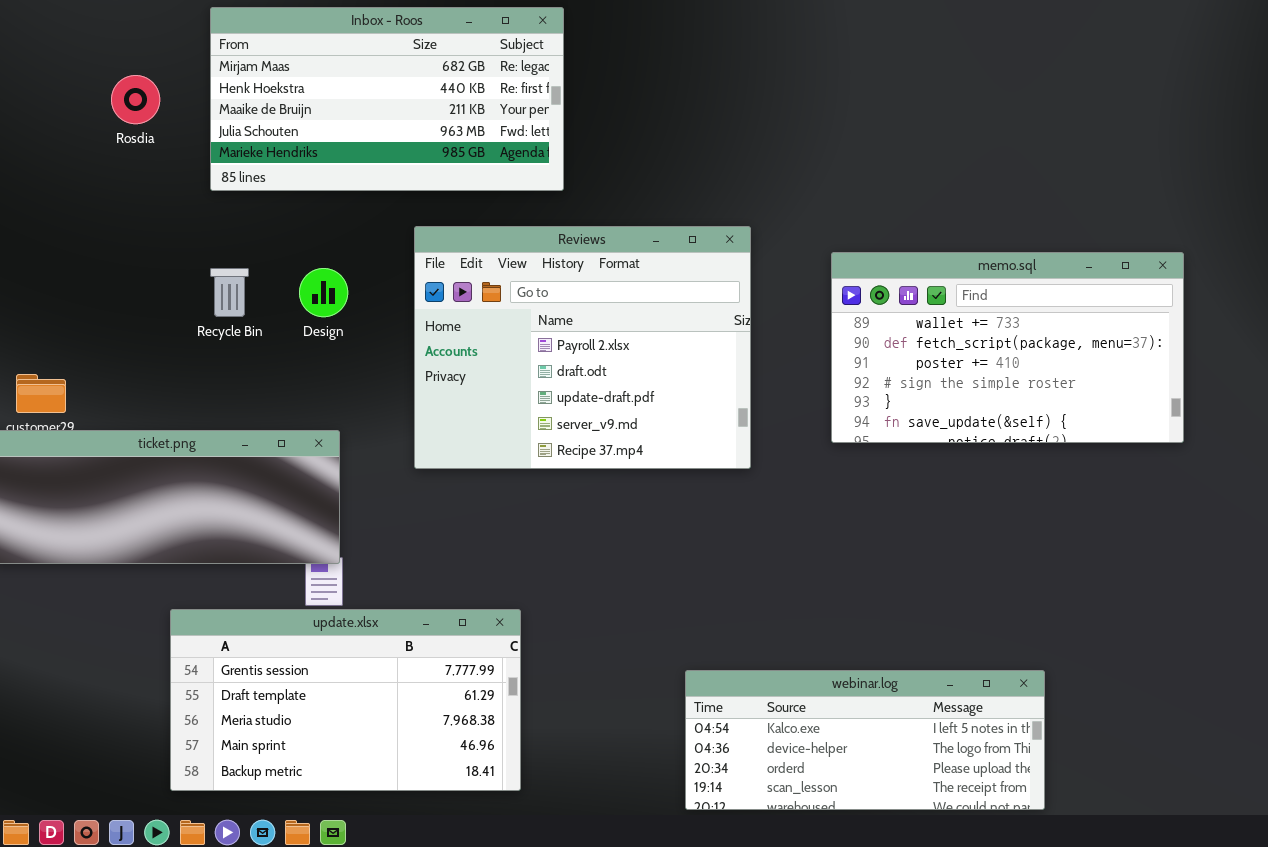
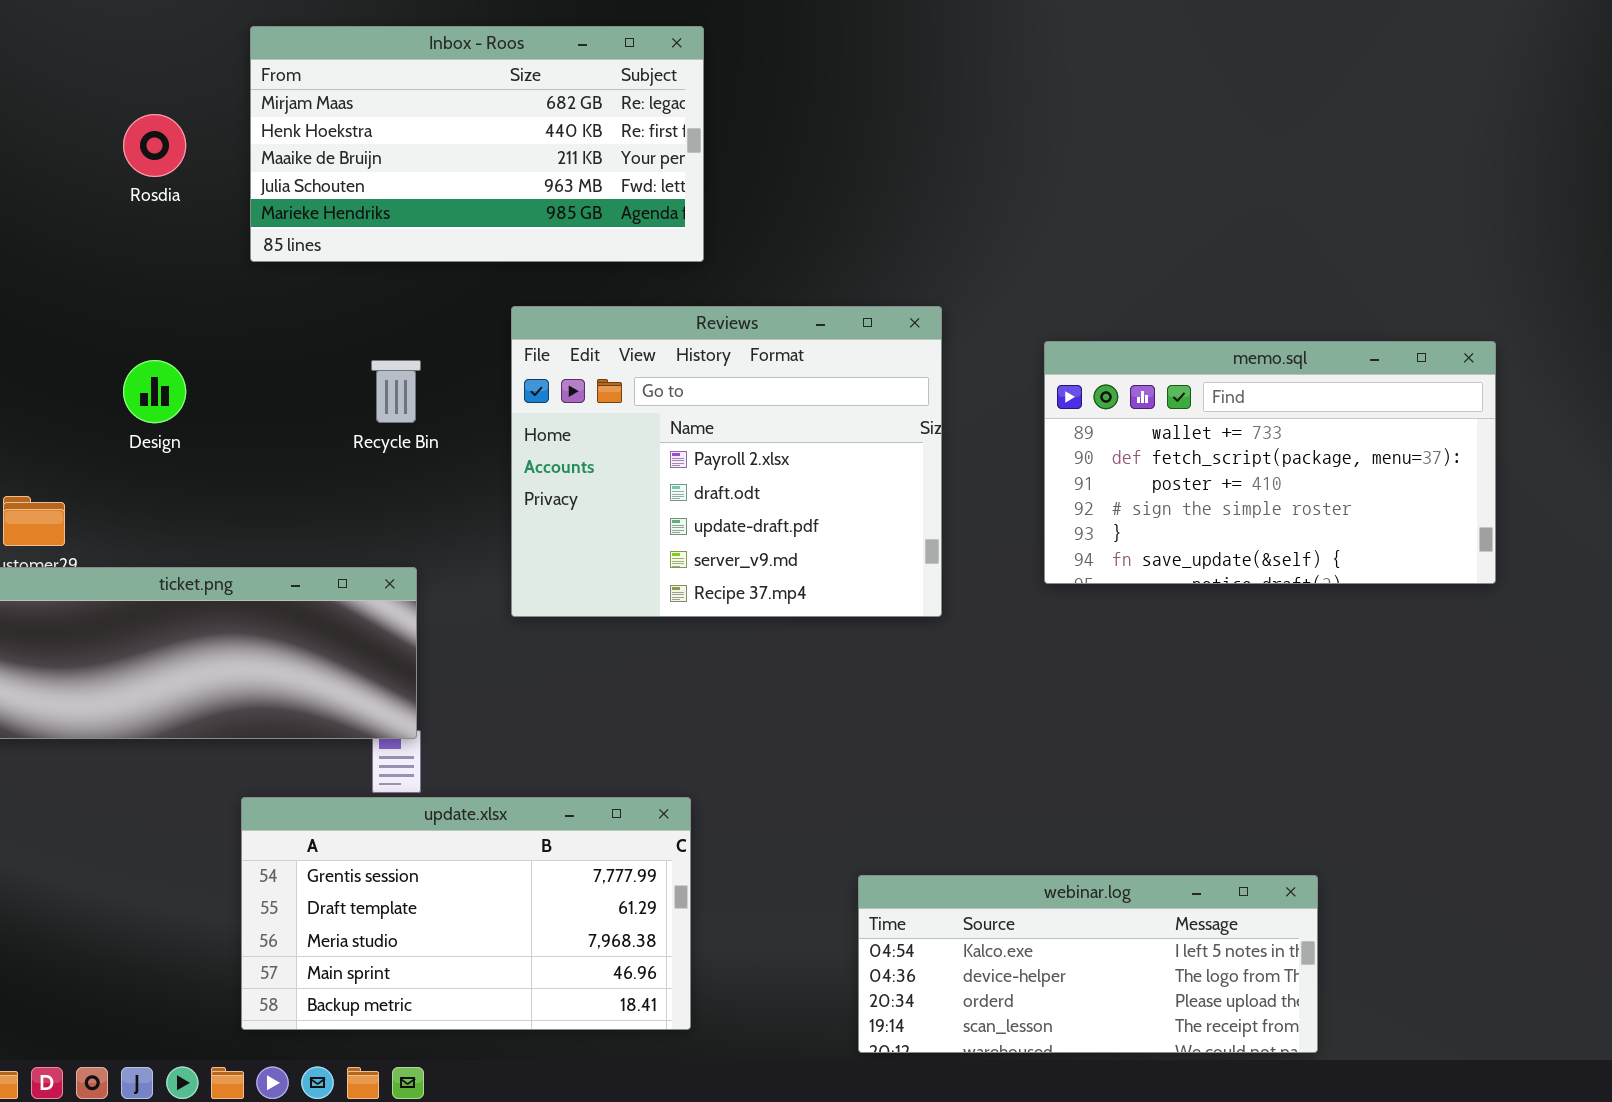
Recycle Bin: [210,268,249,317] -> [371,360,421,423], moved
Design: [299,268,348,317] -> [123,360,186,423], moved
update.xlsx: [170,609,521,791] -> [241,797,691,1030], moved

